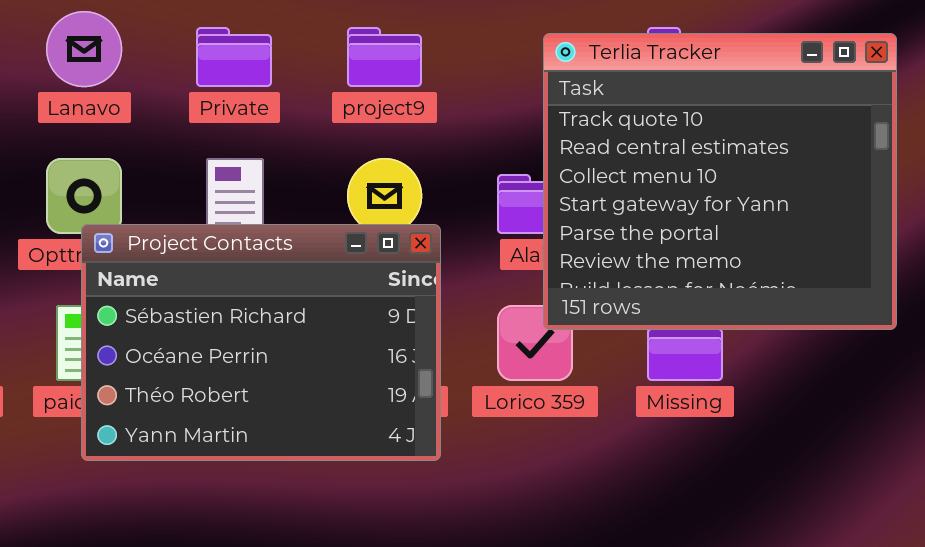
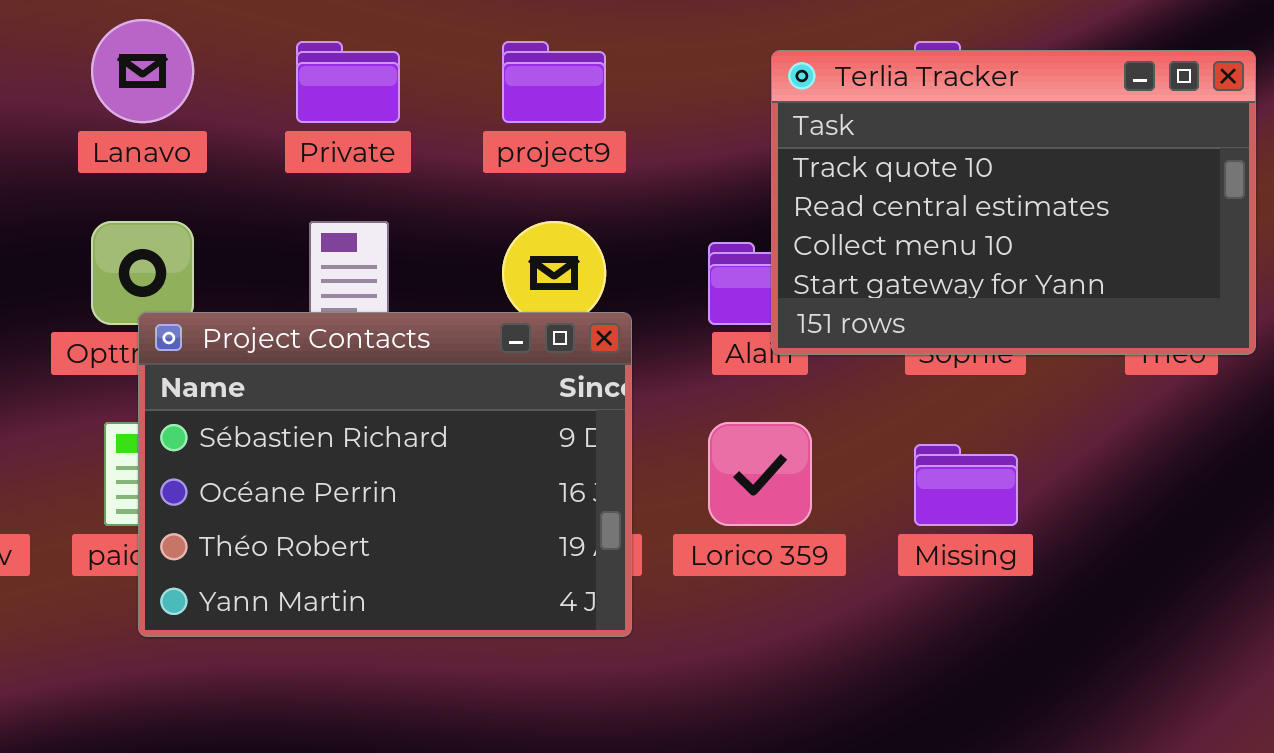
Terlia Tracker: [543,33,897,330] -> [771,50,1256,355], resized

